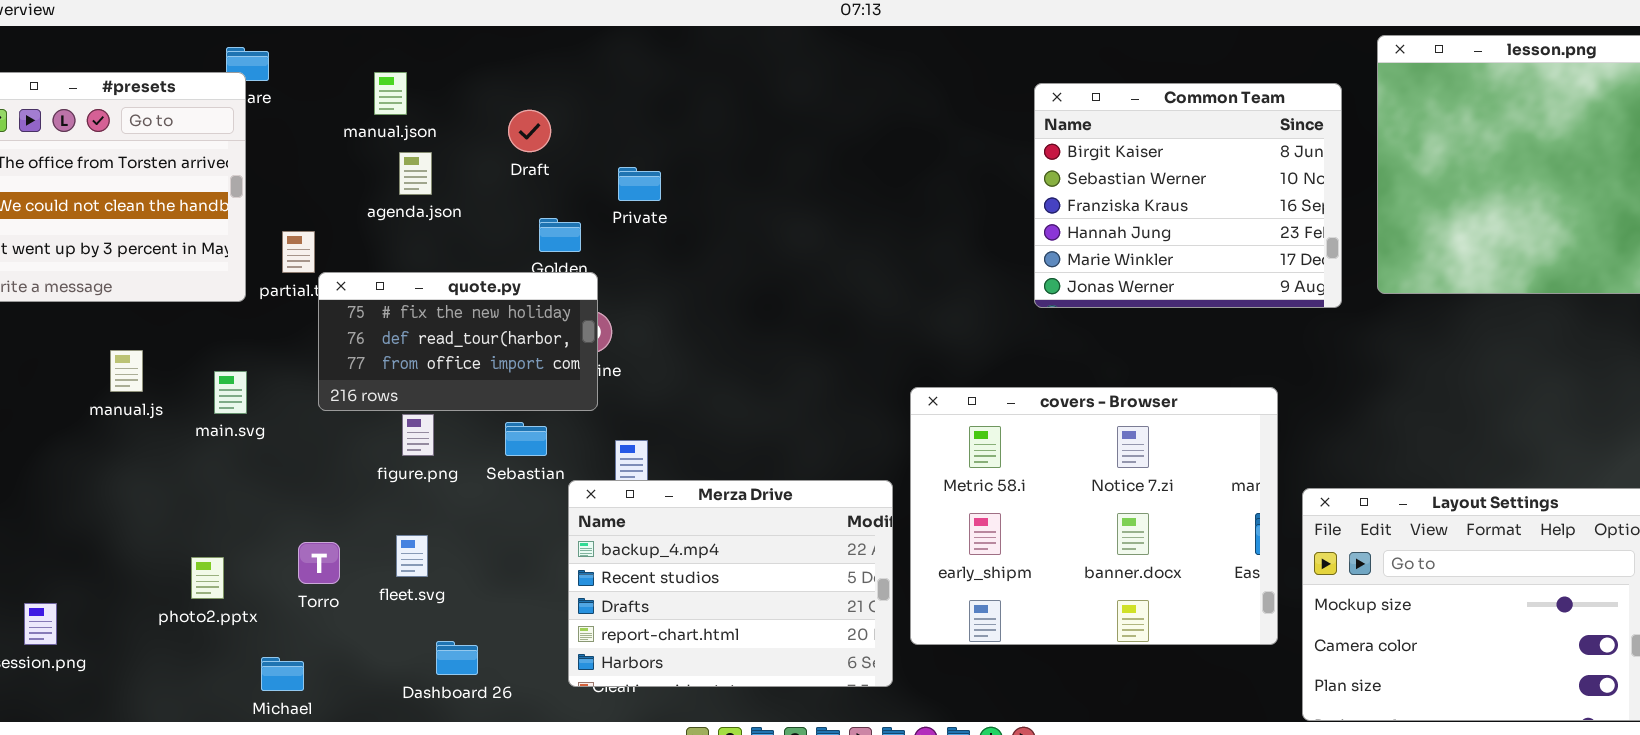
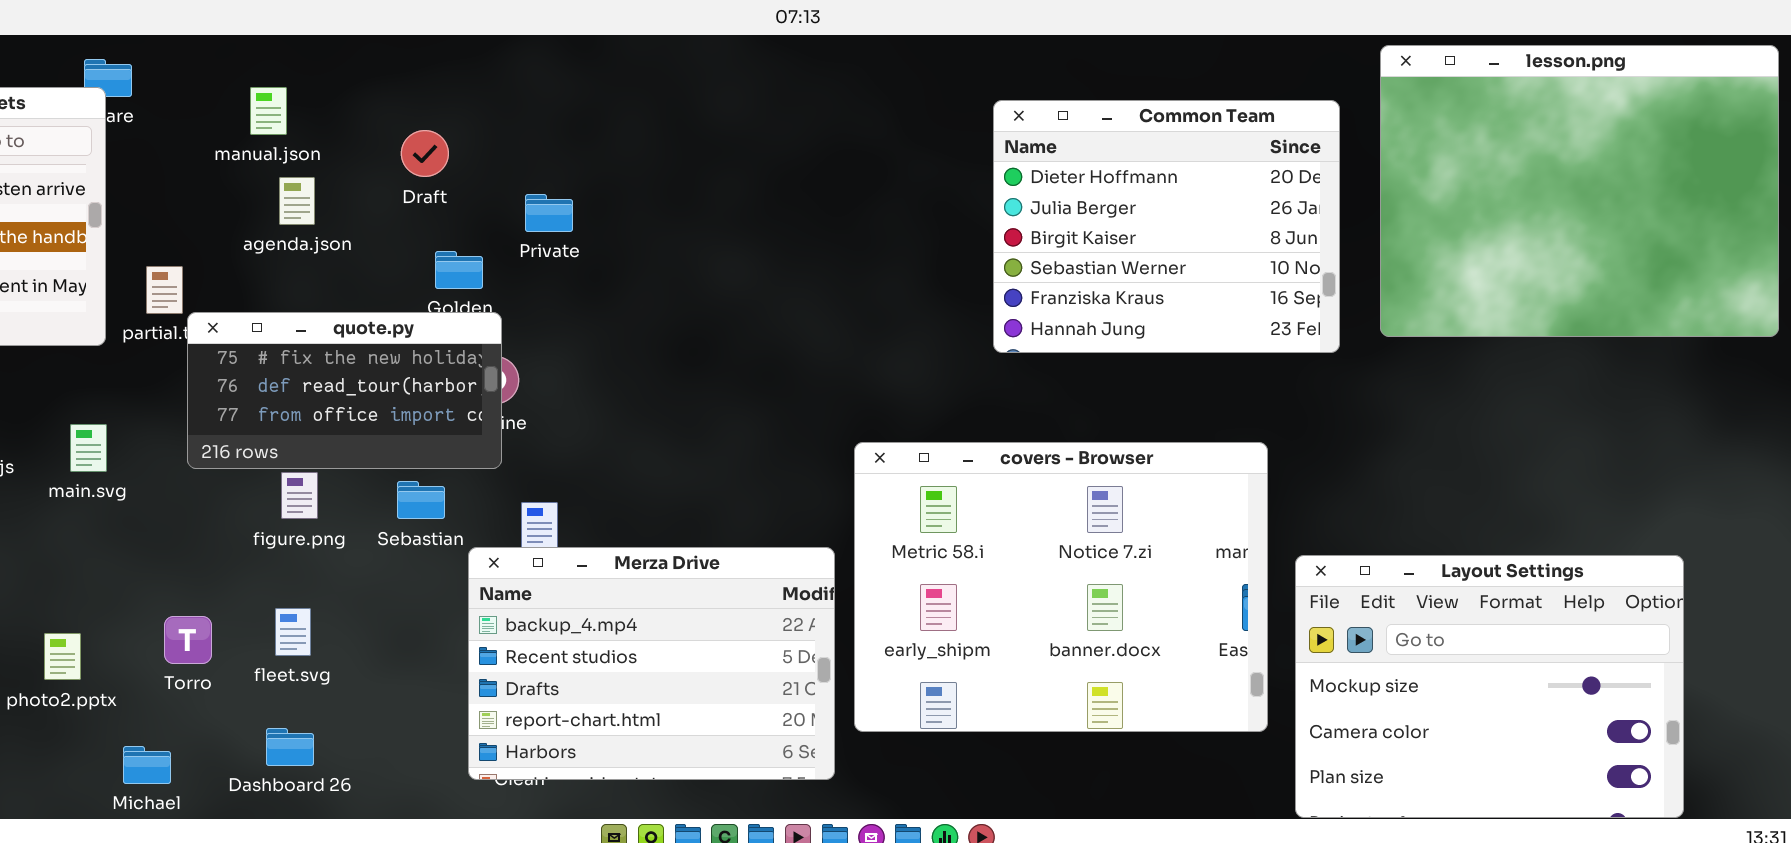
Common Team: [1034,83,1342,308] -> [993,100,1340,353], scrolled up 2 rows
Dashboard 26: [436,641,478,675] -> [266,728,314,766], moved

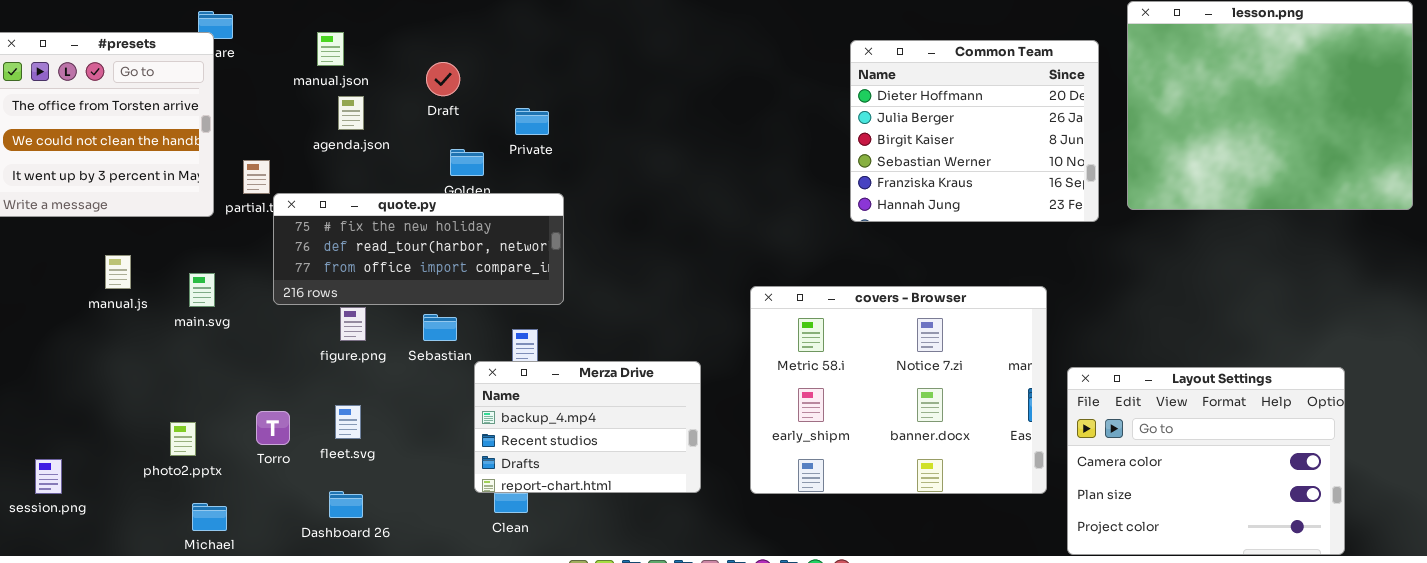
quote.py: [187,312,502,469] -> [273,193,564,305], resized
Merza Drive: [468,547,835,780] -> [474,361,701,493], resized
Layout Settings: [1295,555,1684,818] -> [1067,367,1345,555], scrolled down 1 row
Michael: [123,746,171,784] -> [192,503,227,531], moved

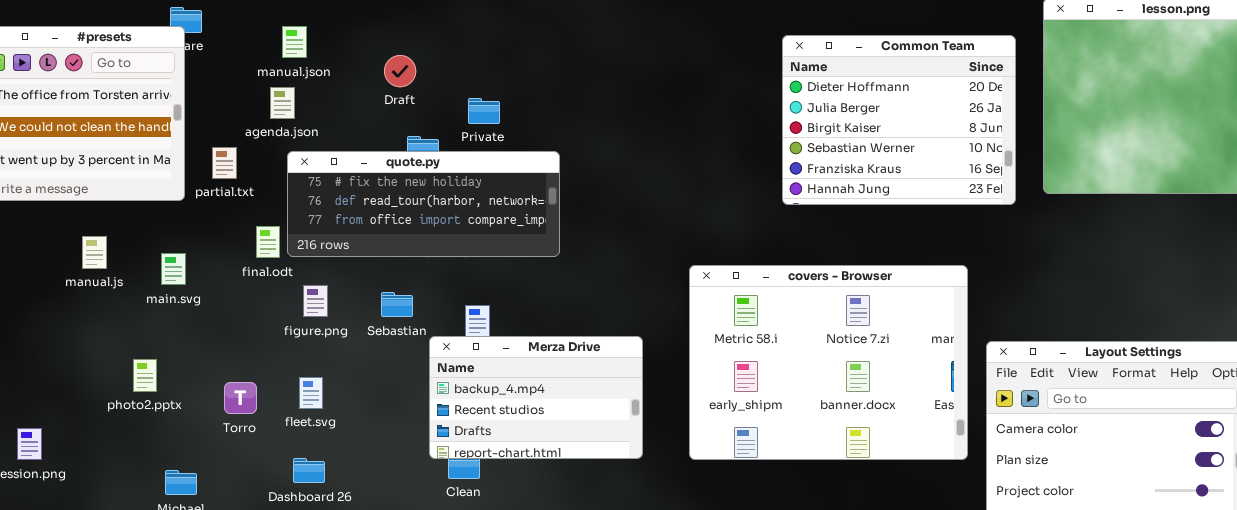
agenda.json: [338,96,364,130] -> [270,87,295,119], moved
quote.py: [273,193,564,305] -> [287,151,560,257], moved
photo2.pptx: [170,422,196,456] -> [133,359,157,392], moved

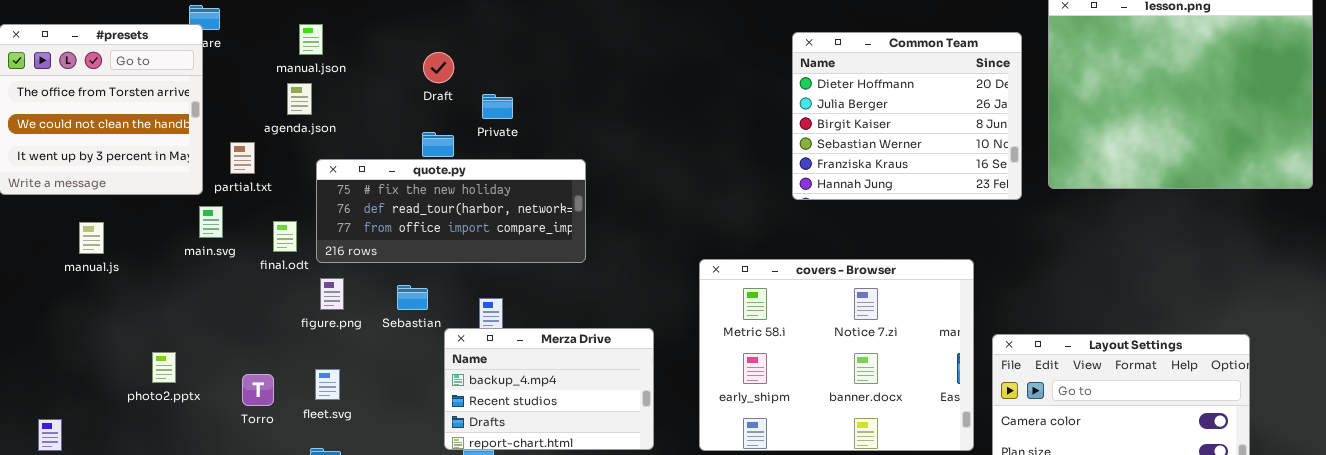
Draft: [384,55,416,87] -> [423,52,454,83], moved
quote.py: [287,151,560,257] -> [316,159,586,263], moved
manual.js: [82,236,107,269] -> [79,222,104,254], moved
main.svg: [161,253,186,285] -> [199,206,223,238], moved

